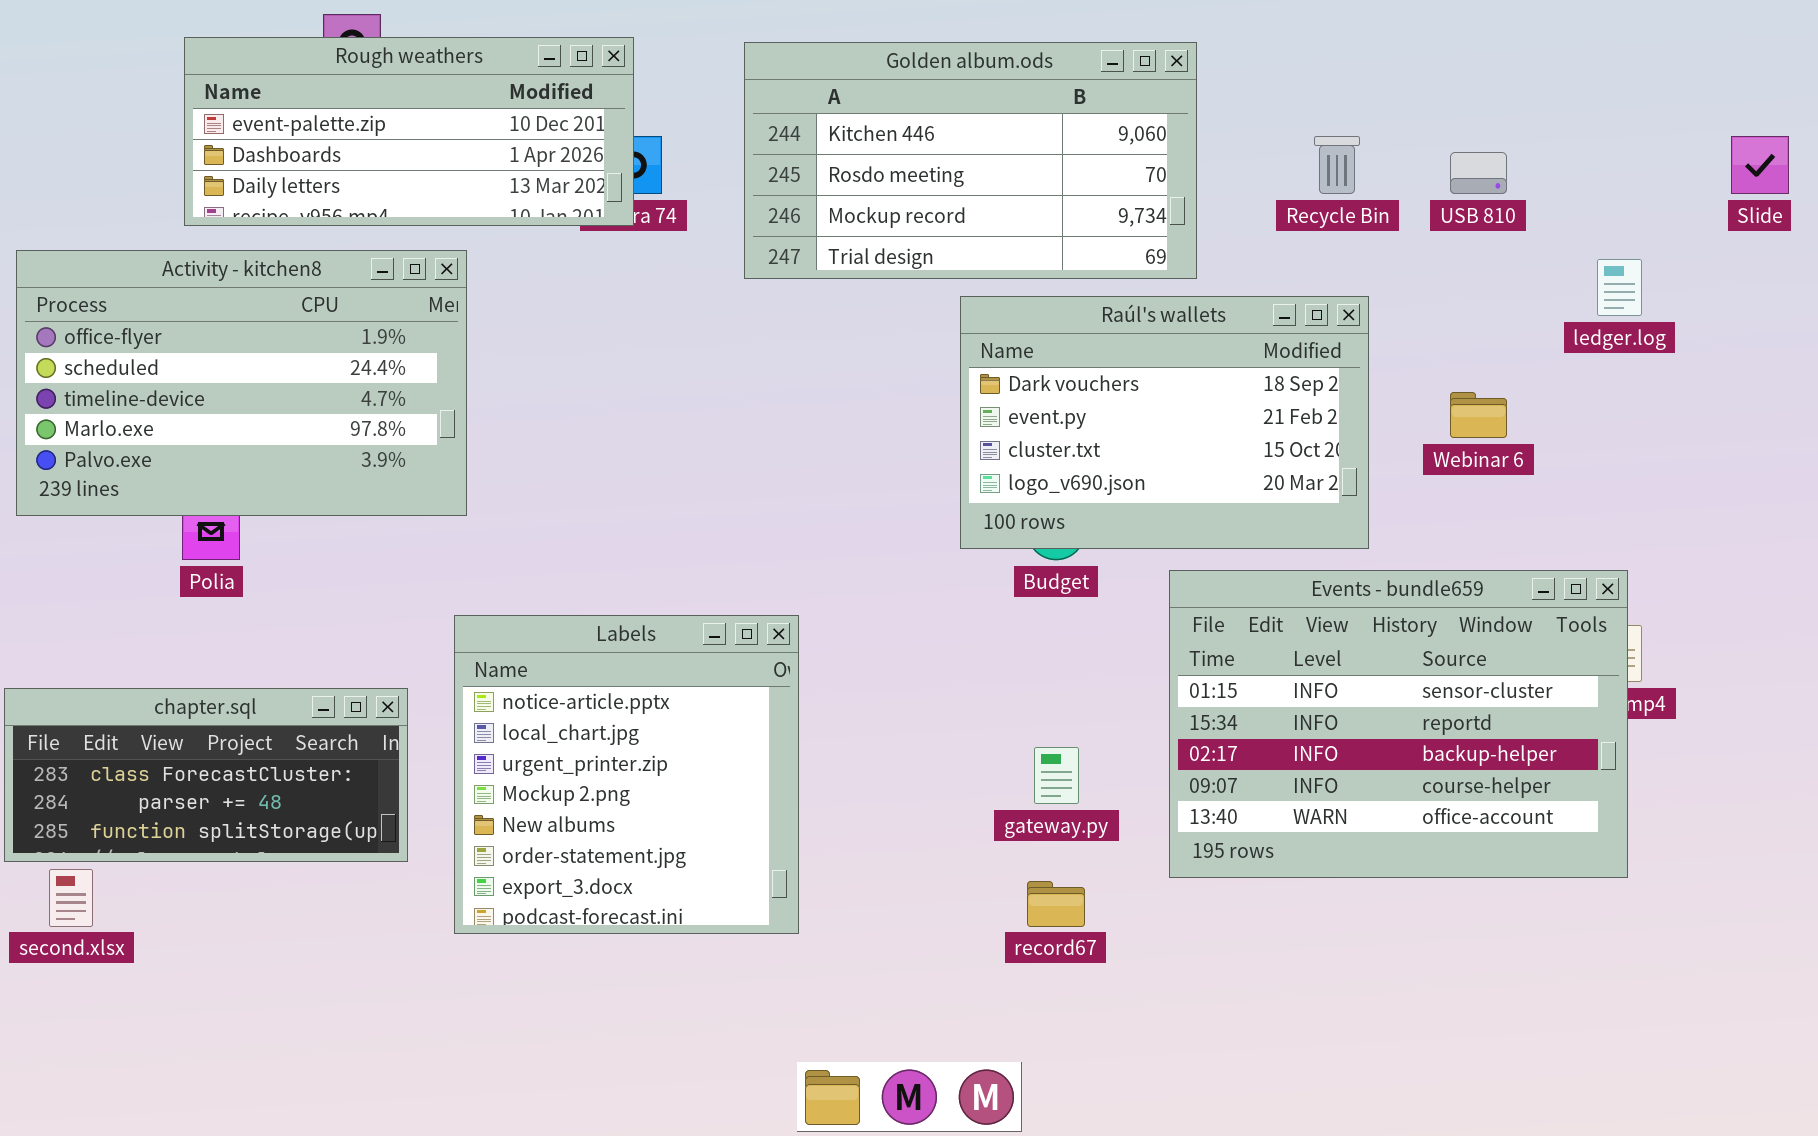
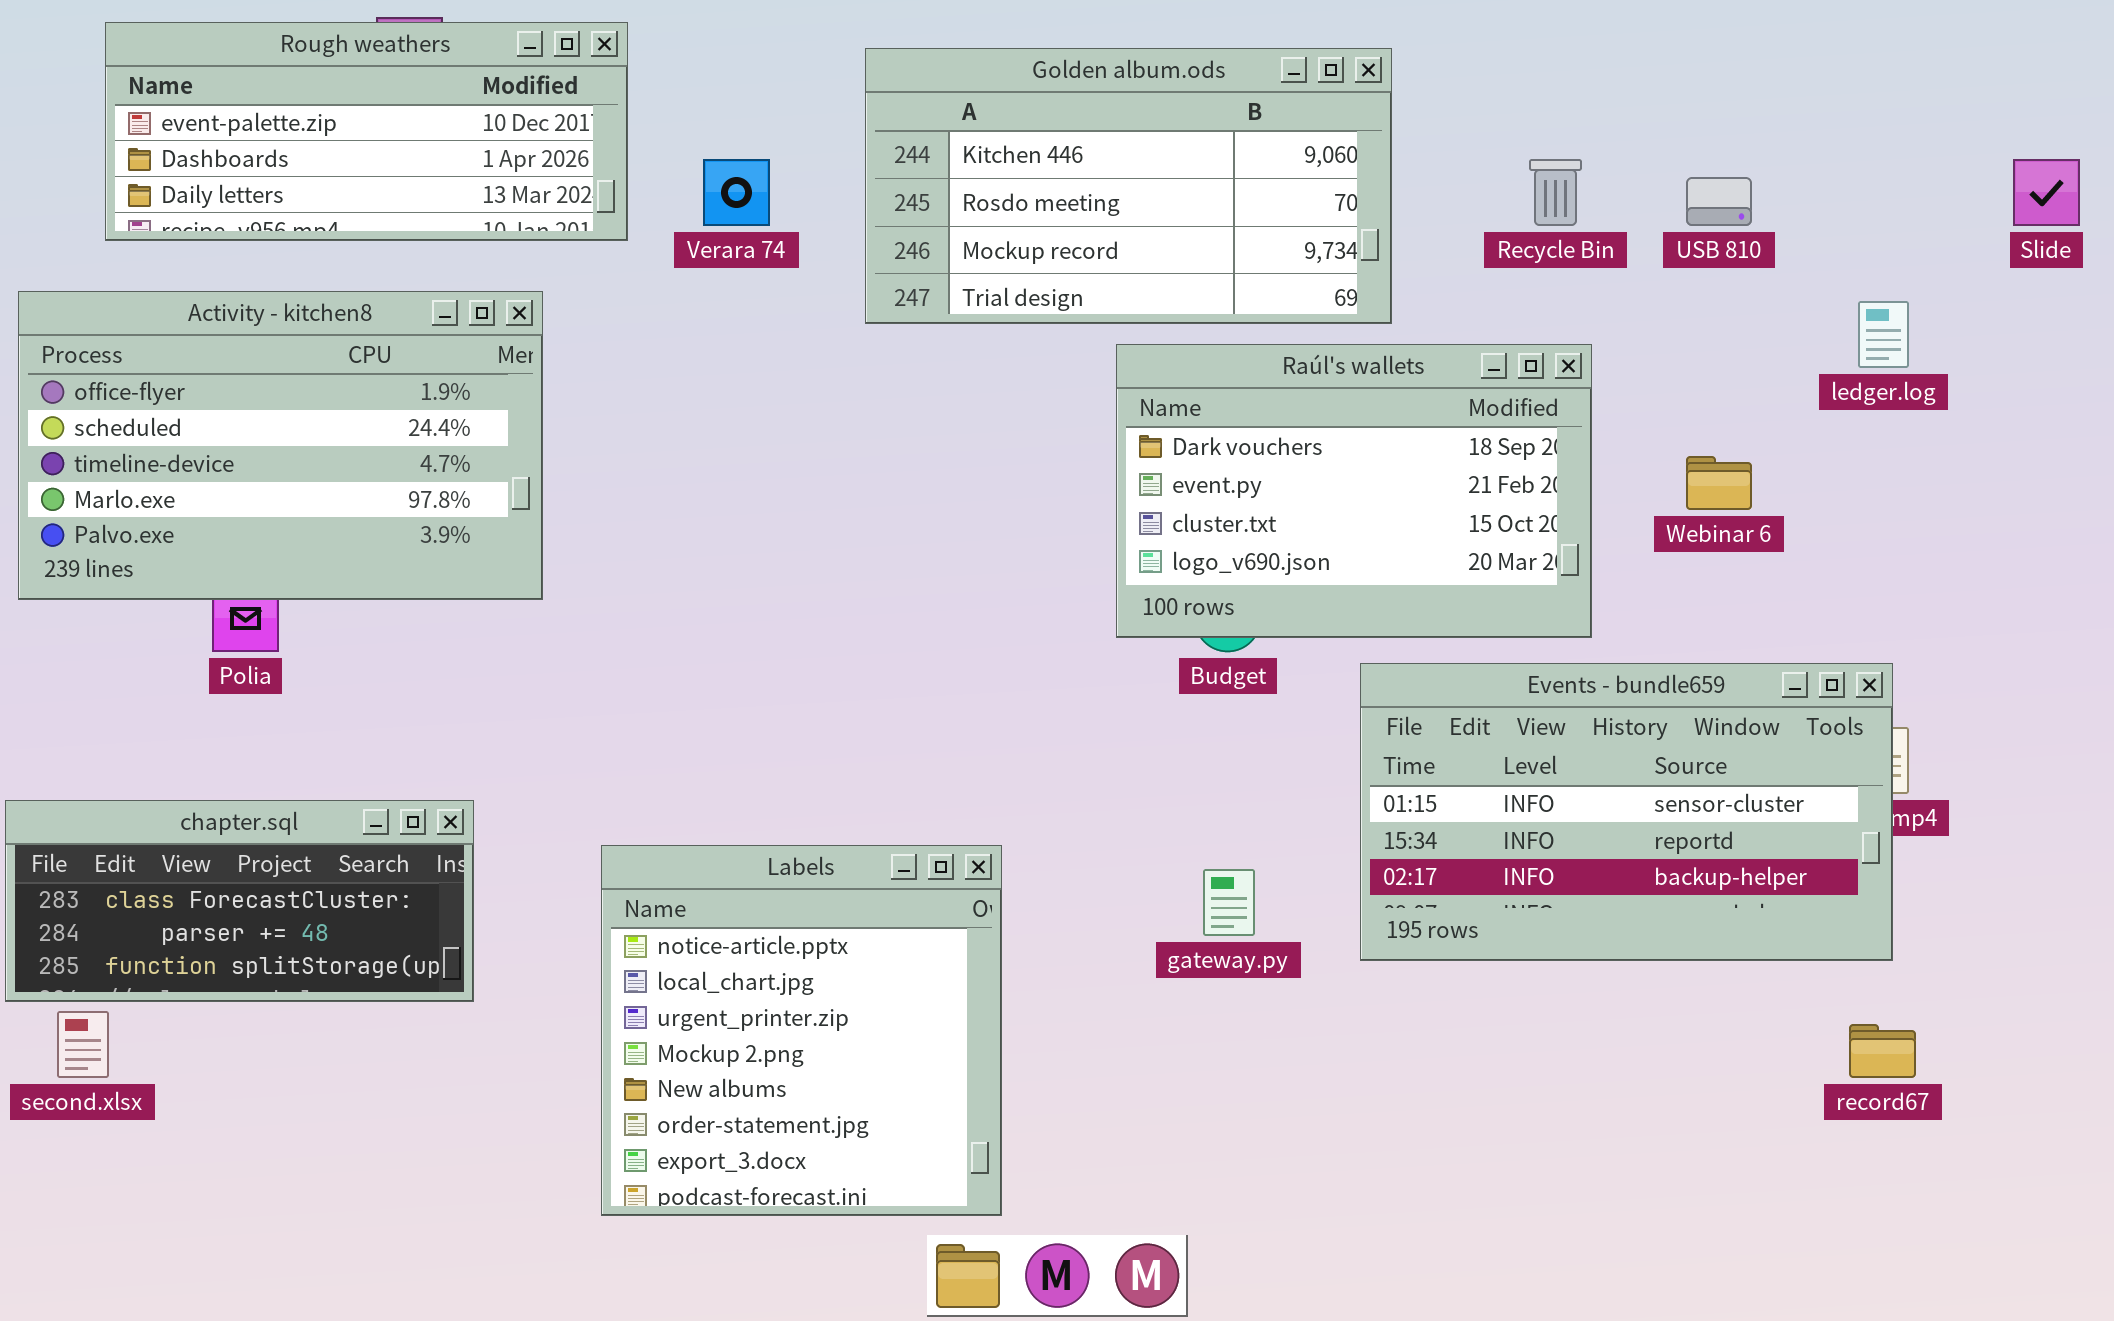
Rough weathers: [184,37,634,226] -> [105,22,628,241], moved
Events - bundle659: [1169,570,1628,878] -> [1360,663,1893,961], resized
Labels: [454,615,799,934] -> [601,845,1002,1216], moved
record67: [1027,881,1085,927] -> [1849,1024,1916,1078], moved

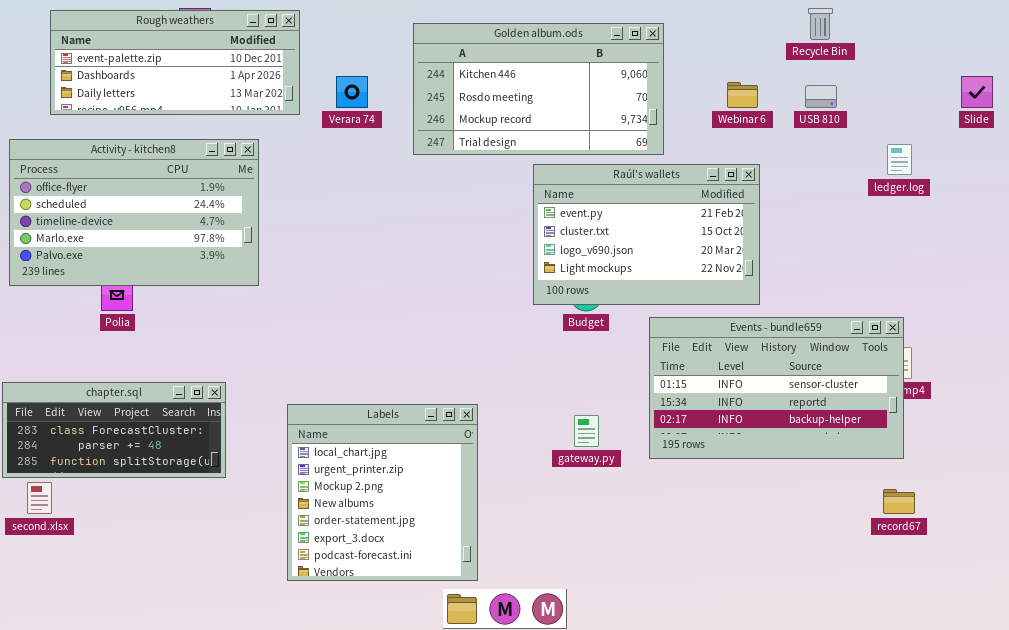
Recycle Bin: [1529,159,1582,226] -> [808,8,833,40], moved
Raúl's wallets: [1116,344,1592,638] -> [533,164,760,305], scrolled down 1 row
Webinar 6: [1686,456,1752,510] -> [727,82,758,108], moved
Labels: [601,845,1002,1216] -> [287,404,478,581], scrolled down 1 row

